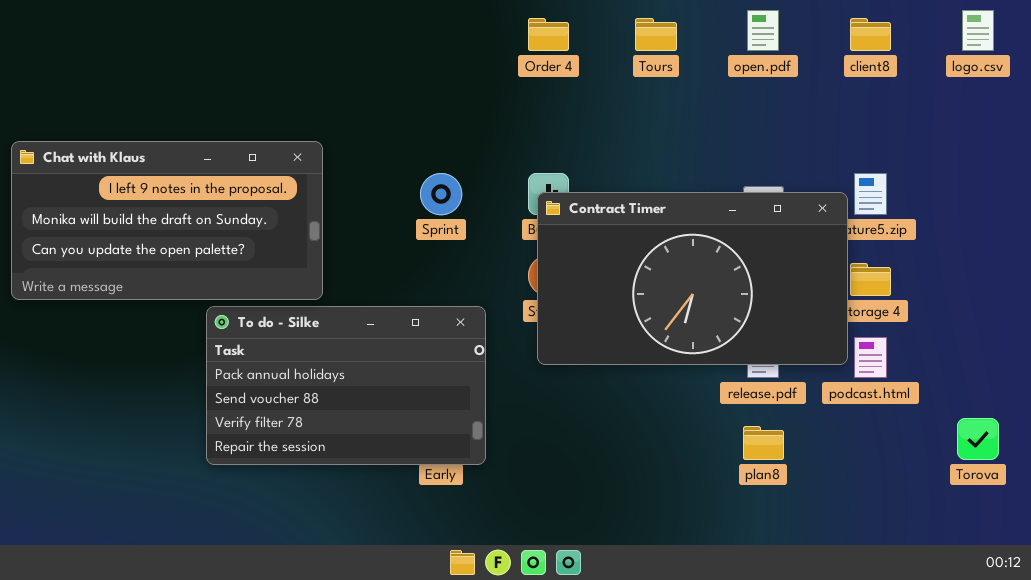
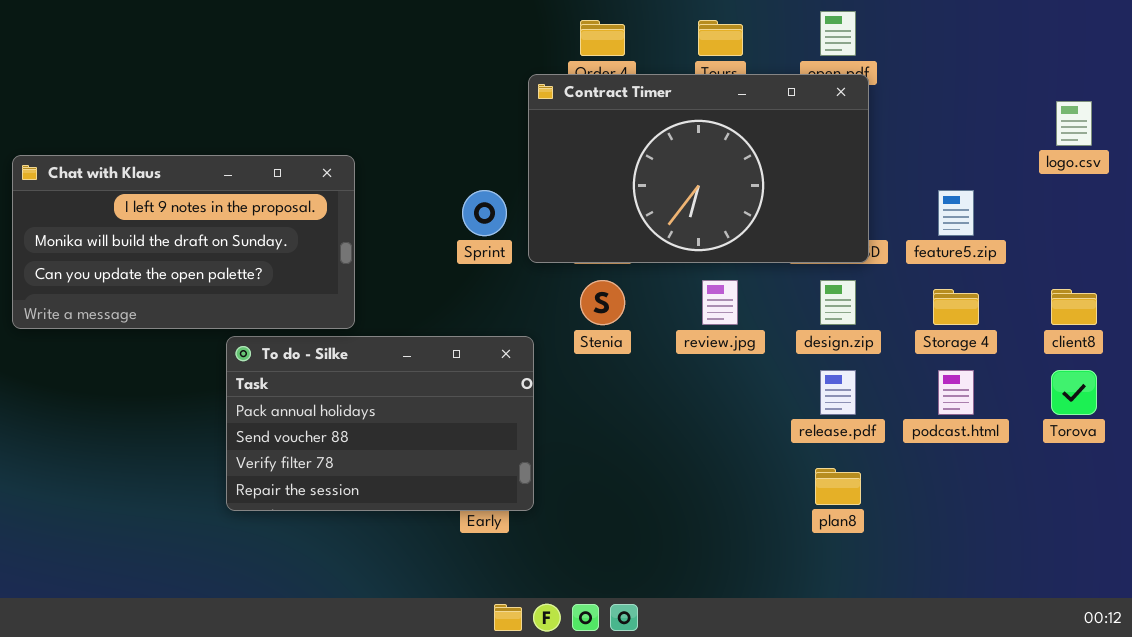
logo.csv: [962,10,994,51] -> [1056,101,1092,146], moved
client8: [850,18,891,51] -> [1051,289,1097,325], moved
Contract Timer: [537,192,848,365] -> [528,74,869,263], moved
Torova: [957,418,999,460] -> [1051,370,1097,415], moved

